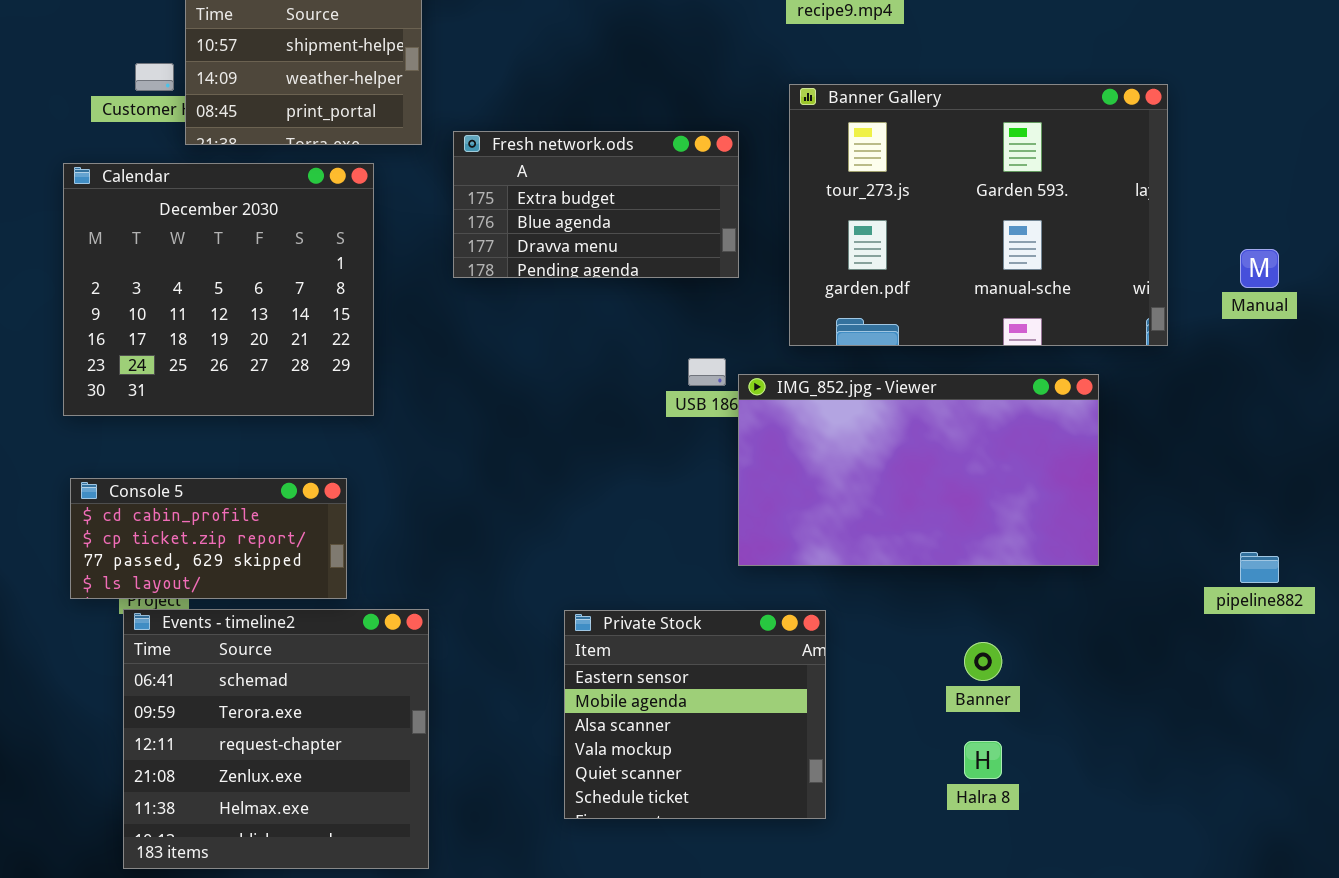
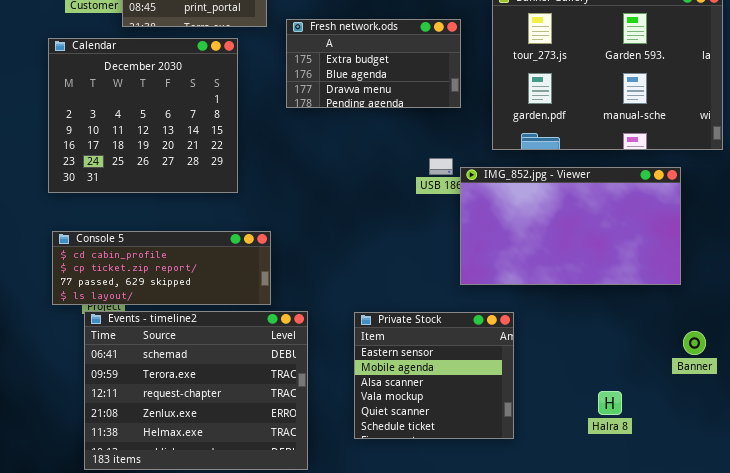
Console 5: [70,478,347,599] -> [52,231,271,305], resized
Events - timeline2: [123,609,429,869] -> [84,311,308,470], resized
Banner: [964,642,1002,681] -> [683,331,706,355], moved

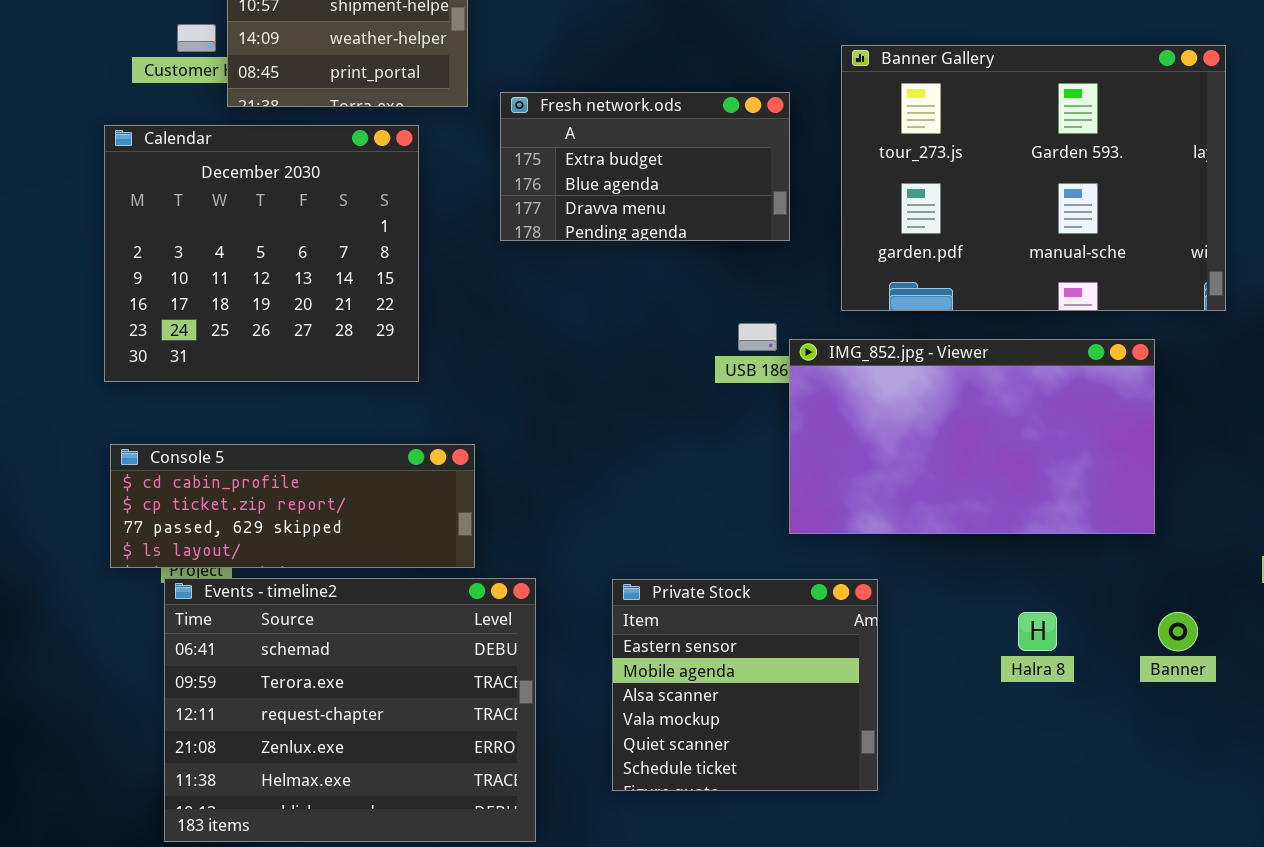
Halra 8: [598,391,622,415] -> [1018,612,1057,651], moved

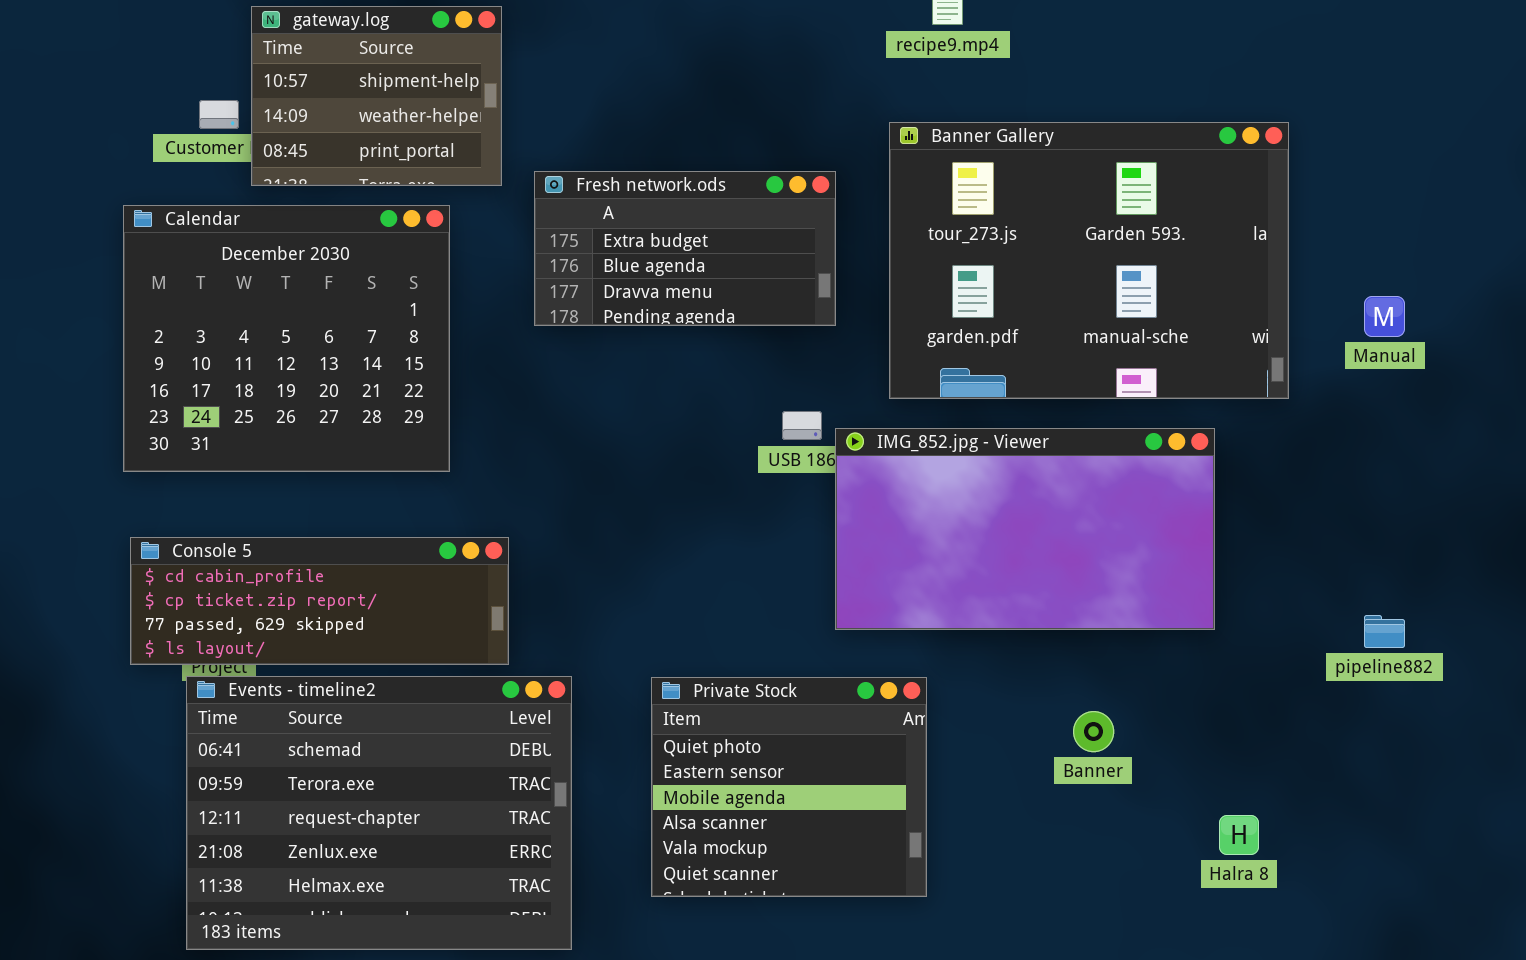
Private Stock: [612,579,878,791] -> [651,677,927,897], scrolled up 1 row
Halra 8: [1018,612,1057,651] -> [1219,815,1259,855], moved
Banner: [1158,612,1198,651] -> [1073,711,1114,752], moved

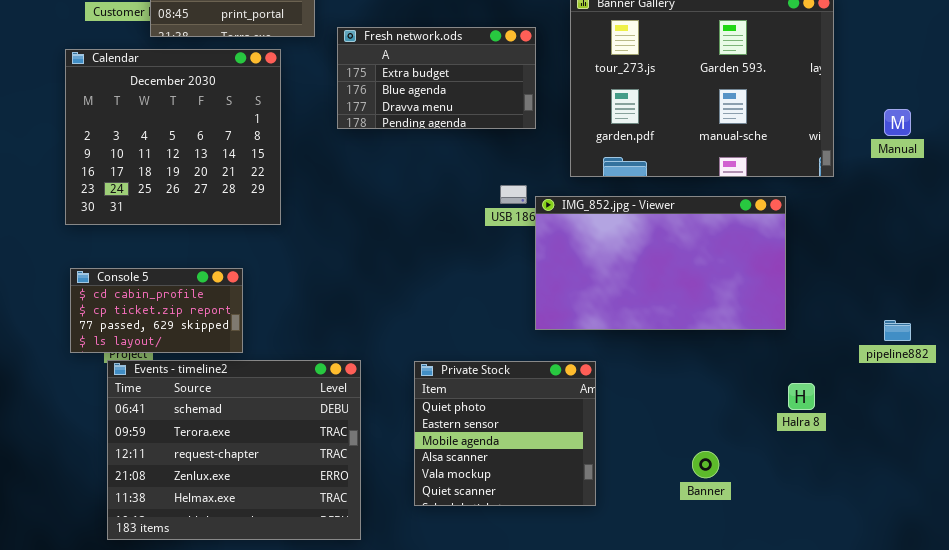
Console 5: [130,537,509,665] -> [70,268,243,353], resized
Banner: [1073,711,1114,752] -> [692,451,719,478], moved
Halra 8: [1219,815,1259,855] -> [788,383,815,410], moved

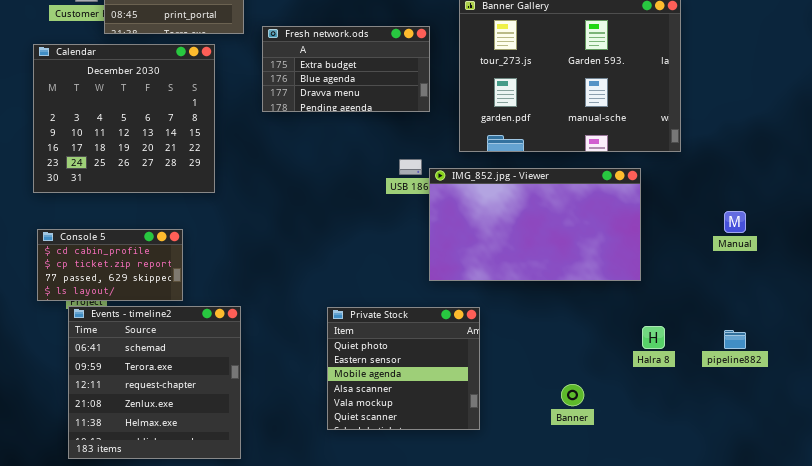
Manual: [884,109,911,136] -> [724,211,746,233], moved
pipeline882: [884,320,911,341] -> [724,330,746,349], moved
Events - timeline2: [107,360,361,540] -> [68,306,241,459], resized

